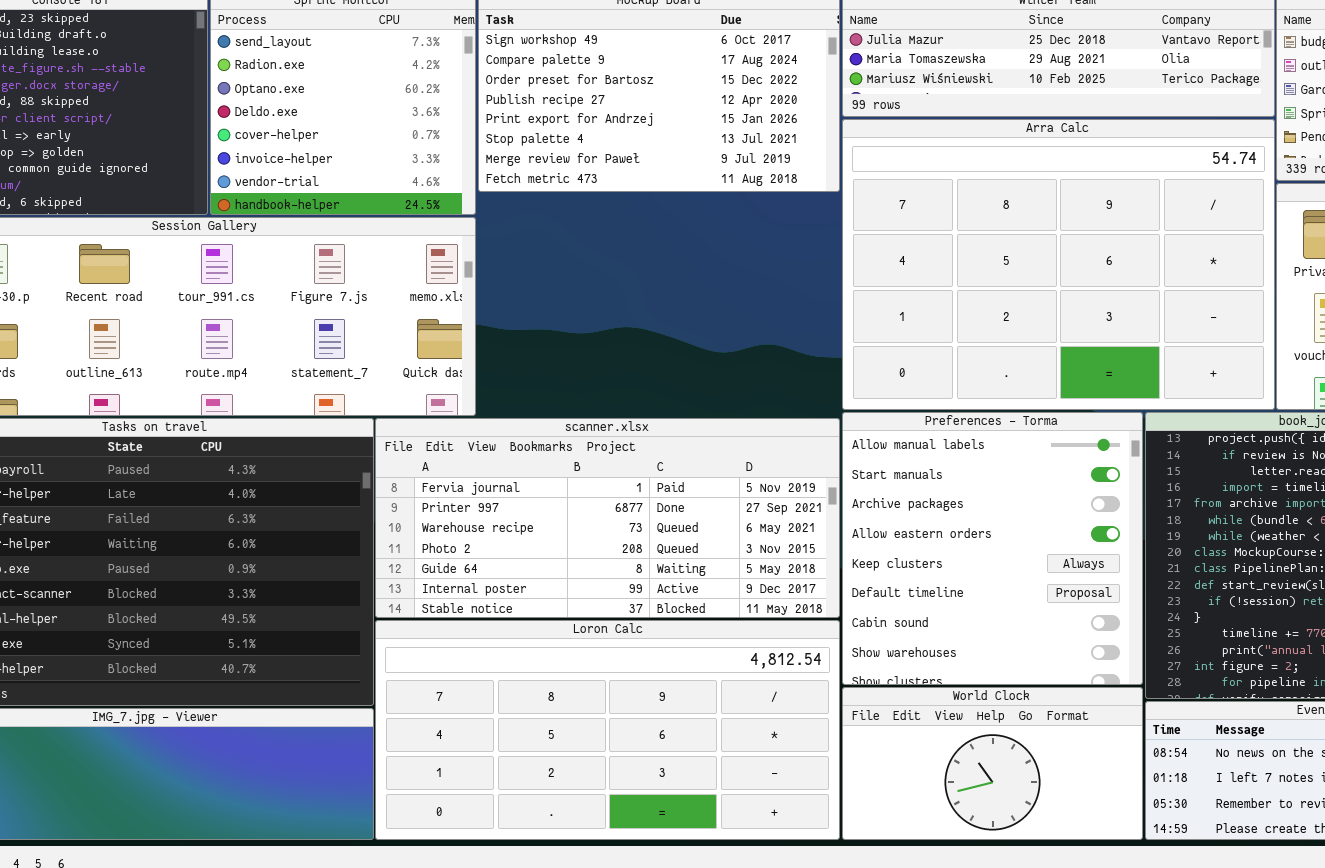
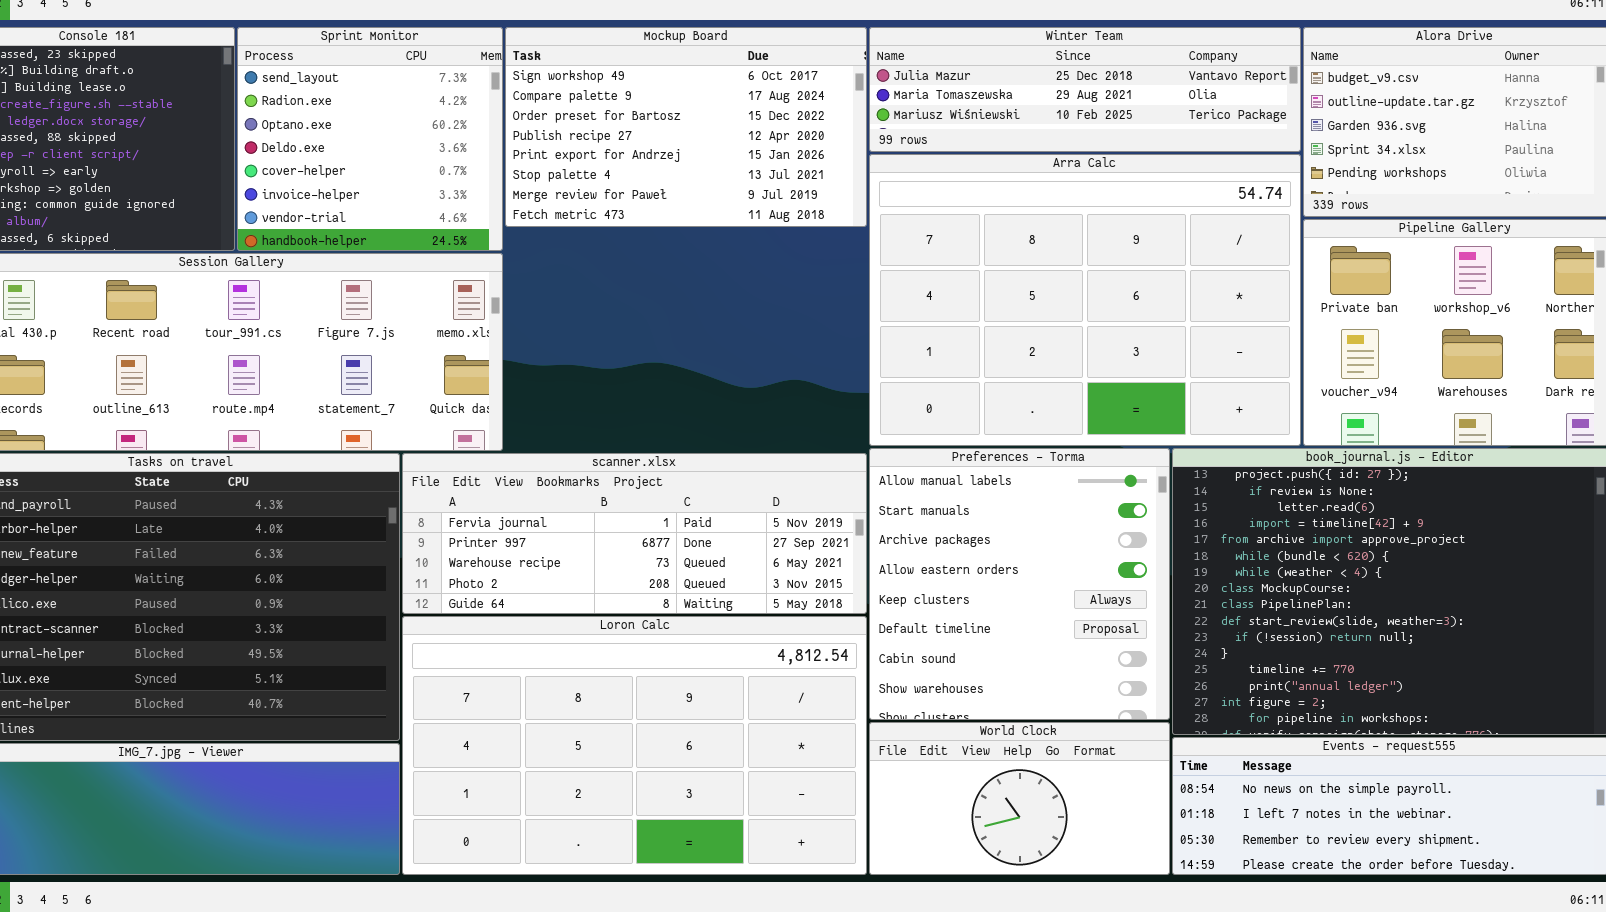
scanner.xlsx: [375,418,840,618] -> [402,453,867,614], resized
Loron Calc: [375,620,840,840] -> [402,616,867,875], resized

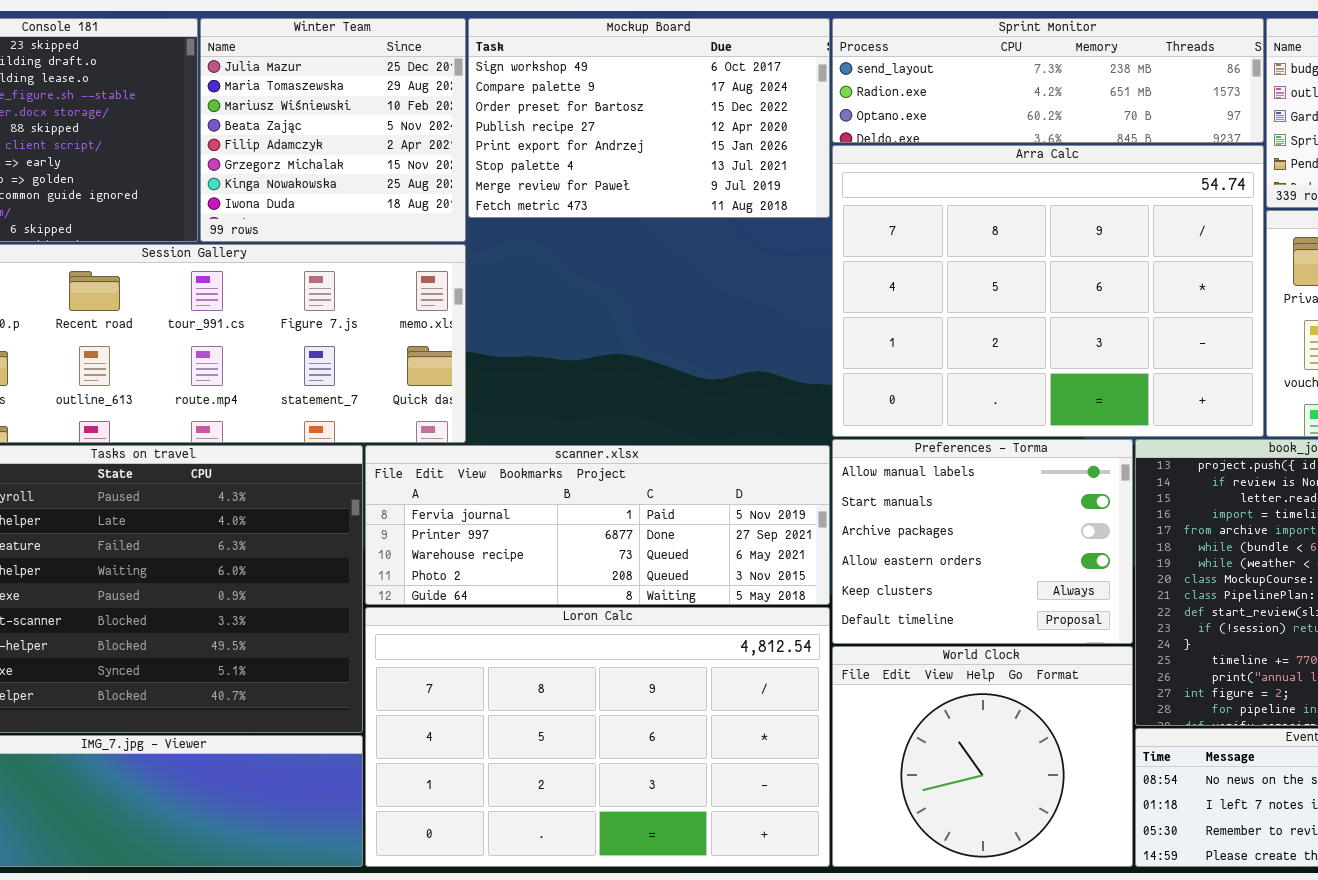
Sprint Monitor: [237,27,503,251] -> [832,18,1264,143], moved, resized
Winter Team: [869,27,1301,152] -> [200,18,466,242], moved, resized
Preferences - Torma: [869,448,1170,720] -> [832,439,1133,644], resized
World Clock: [869,722,1170,875] -> [832,646,1133,867], resized

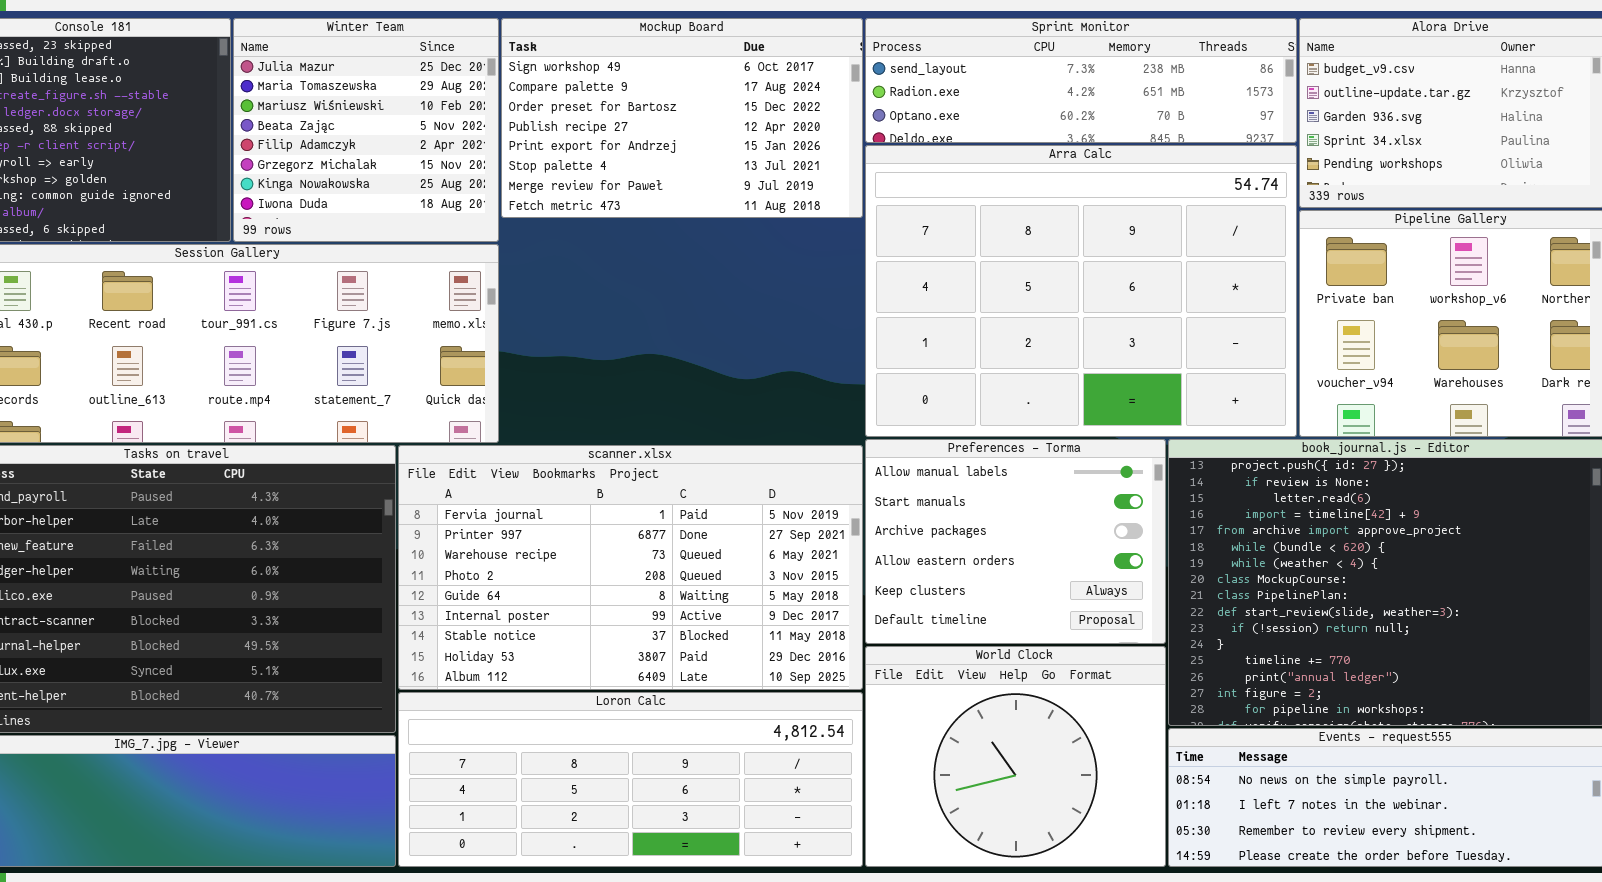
scanner.xlsx: [365,445,830,605] -> [398,445,863,690], resized
Loron Calc: [365,607,830,867] -> [398,692,863,867], resized

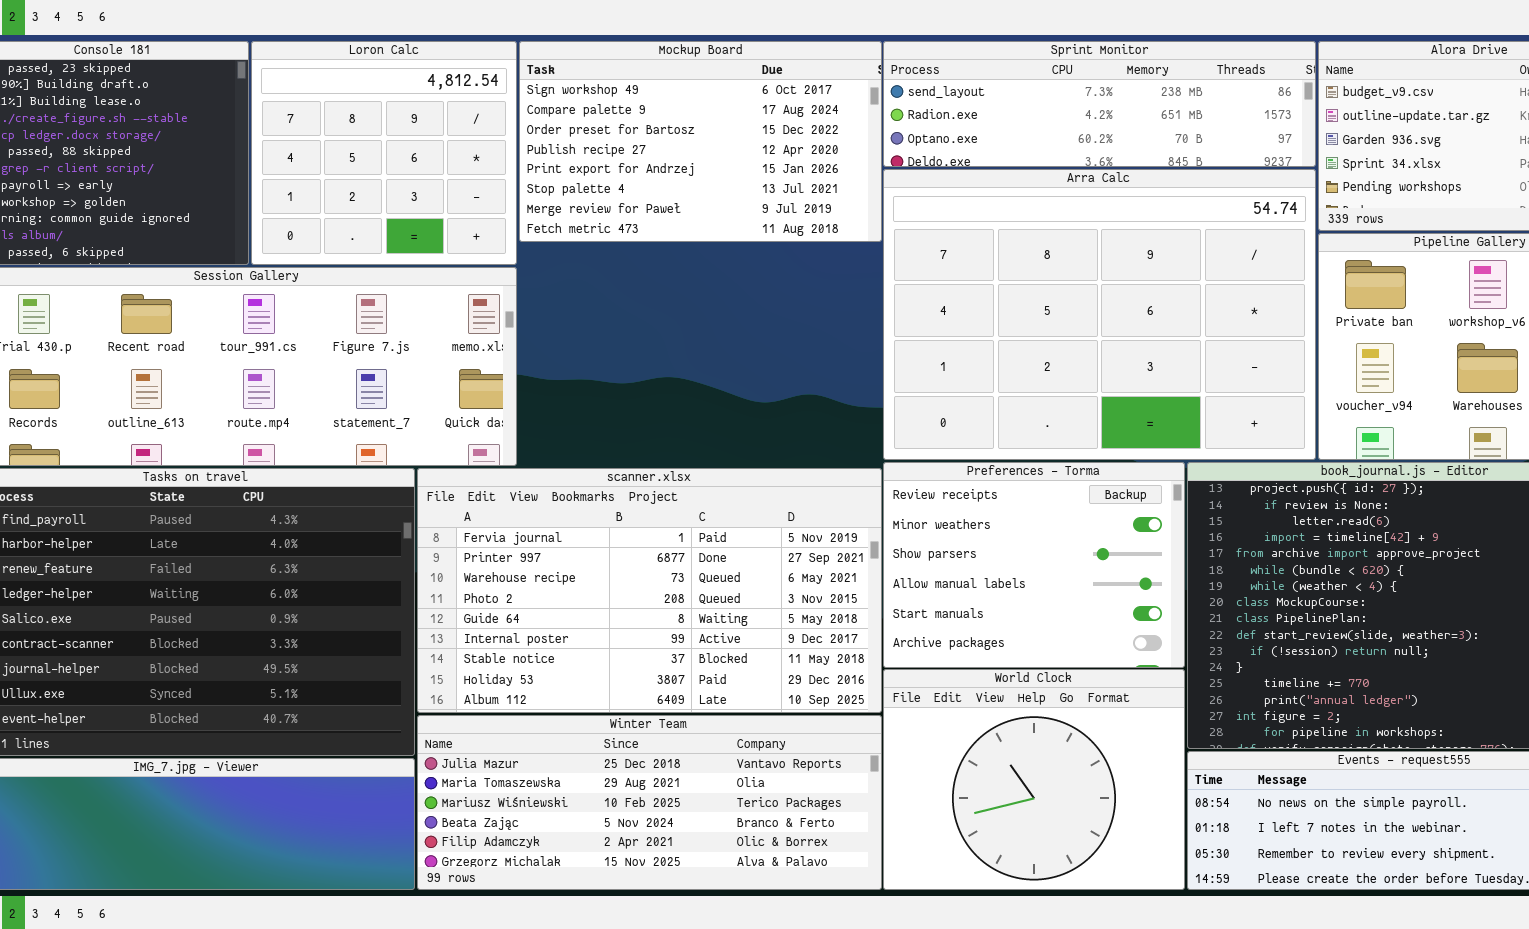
Winter Team: [233,18,499,242] -> [417,715,882,890], moved, resized
Preferences - Torma: [865,439,1166,644] -> [883,462,1185,668], scrolled up 3 rows
Loron Calc: [398,692,863,867] -> [251,41,517,265], moved, resized

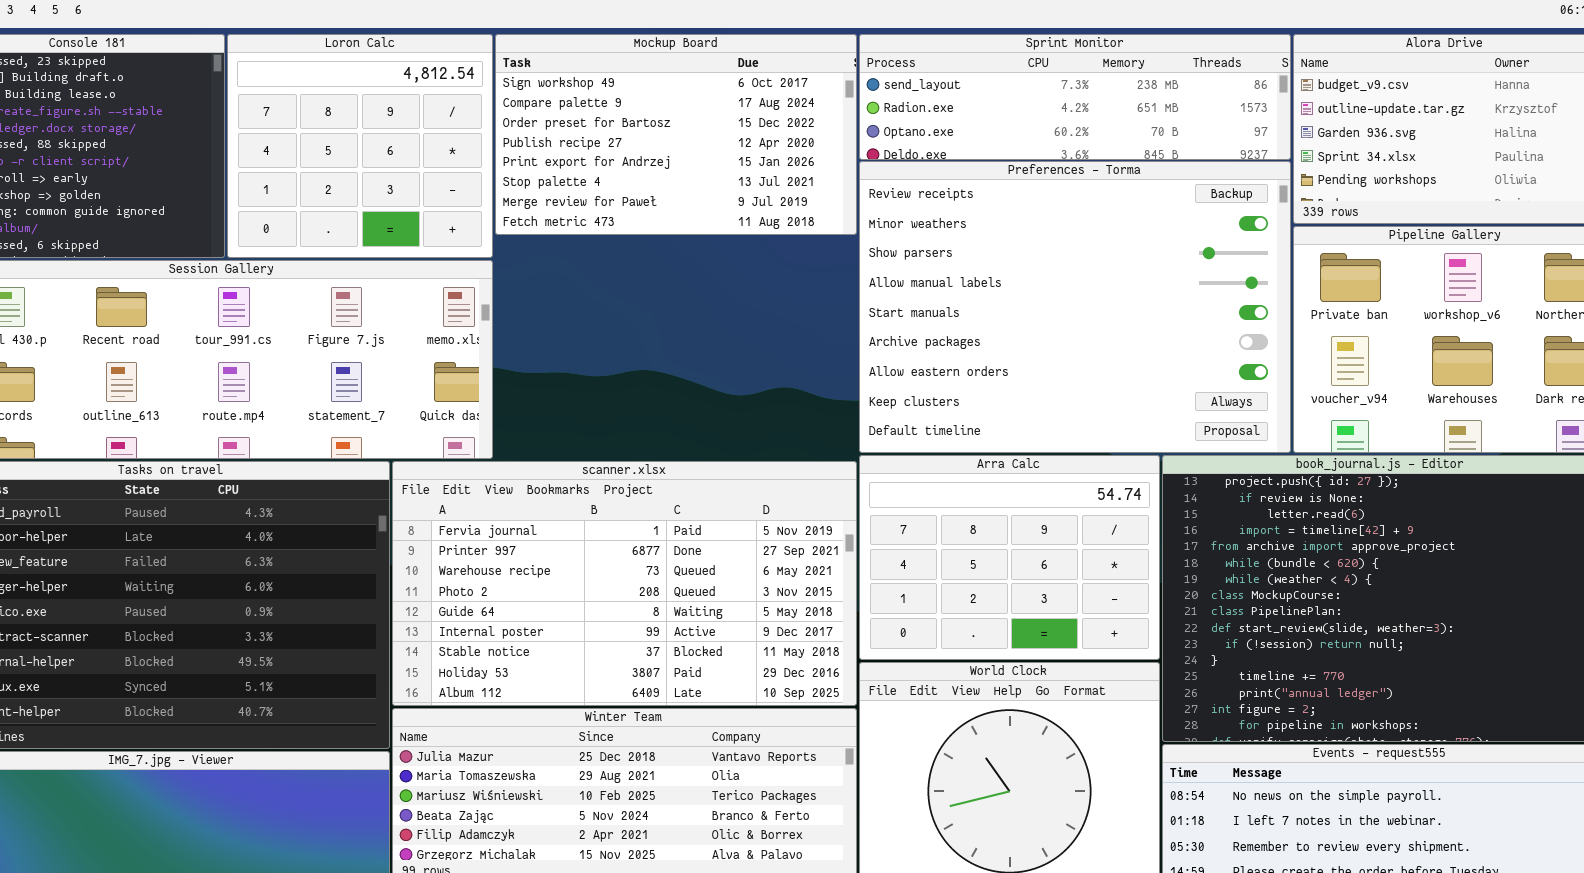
Arra Calc: [883,169,1316,460] -> [859,455,1160,660], moved, resized
Preferences - Torma: [883,462,1185,668] -> [859,161,1291,453], moved, resized

